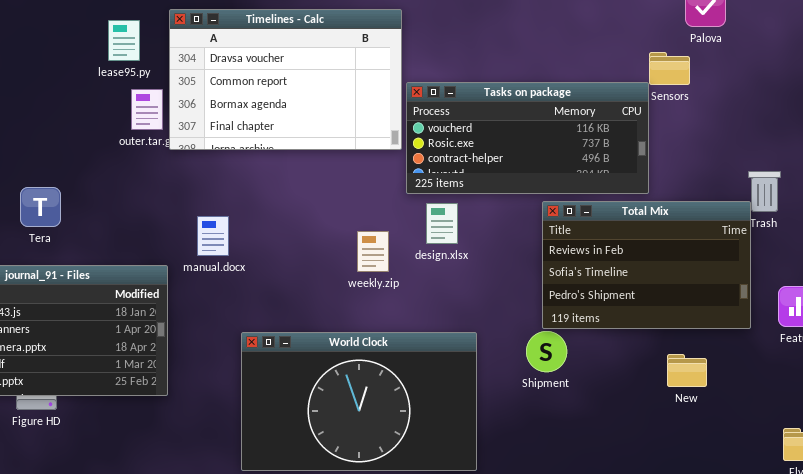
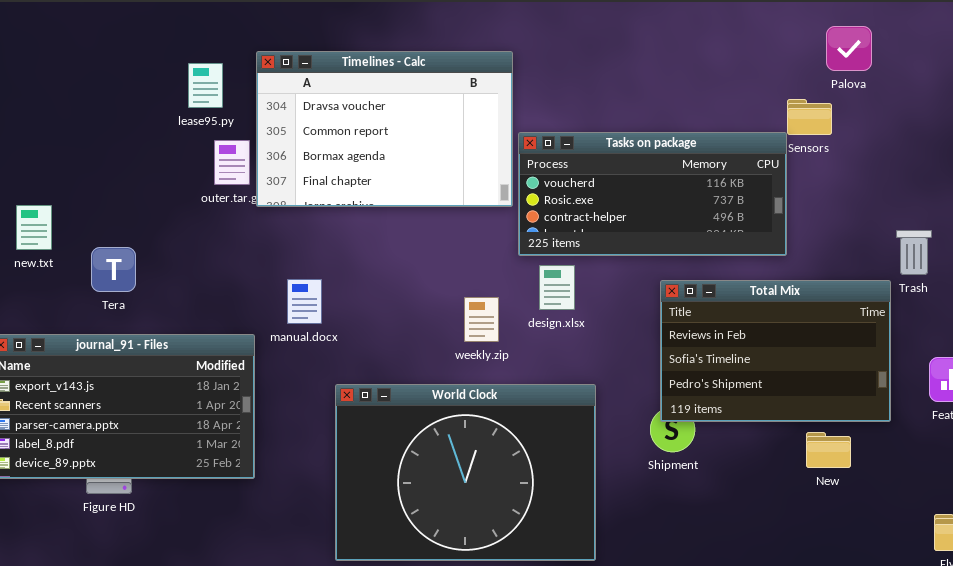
Total Mix: [542,201,751,329] -> [660,280,891,422], moved
World Clock: [241,332,477,471] -> [335,384,596,561], resized

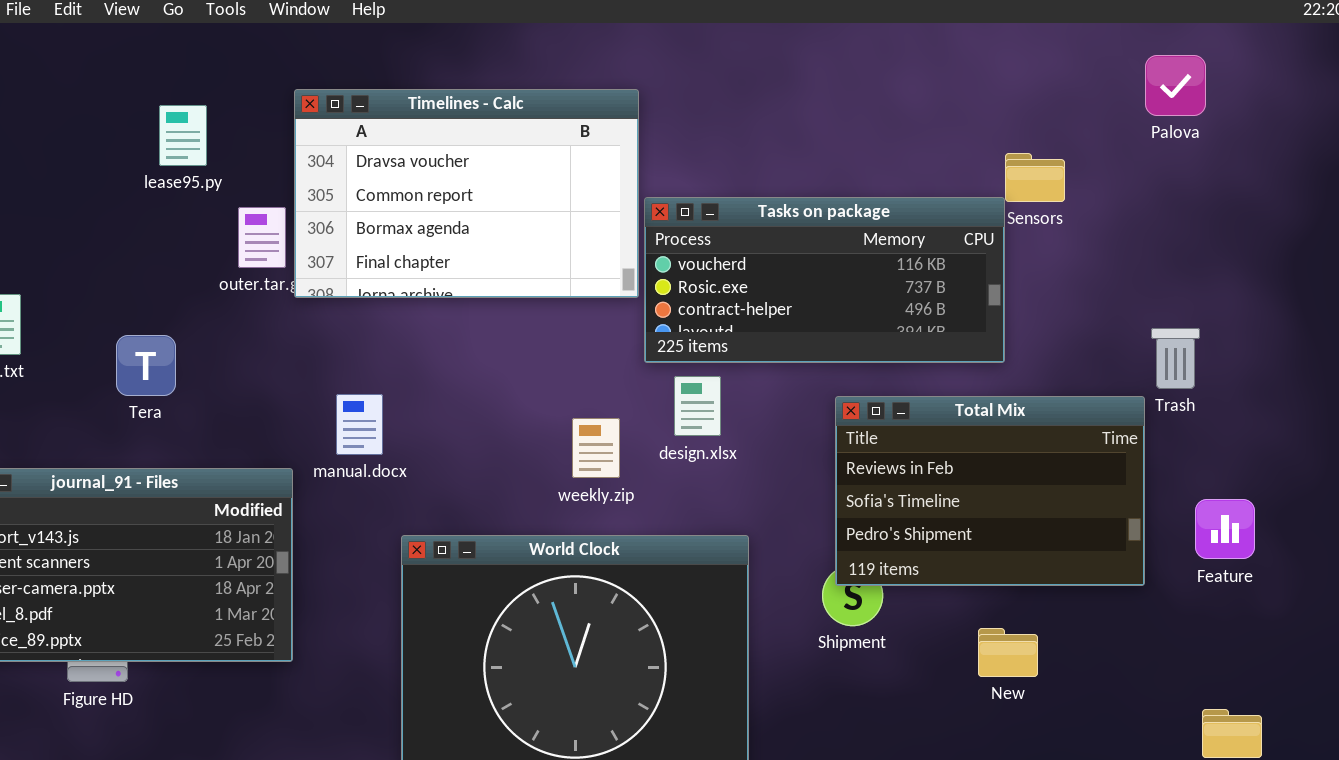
Palova: [826,26,872,71] -> [1145,55,1206,116], moved
lease95.py: [188,63,223,108] -> [159,105,207,166], moved
Tera: [91,247,136,292] -> [116,335,176,396], moved
New: [806,432,851,468] -> [978,628,1038,677], moved

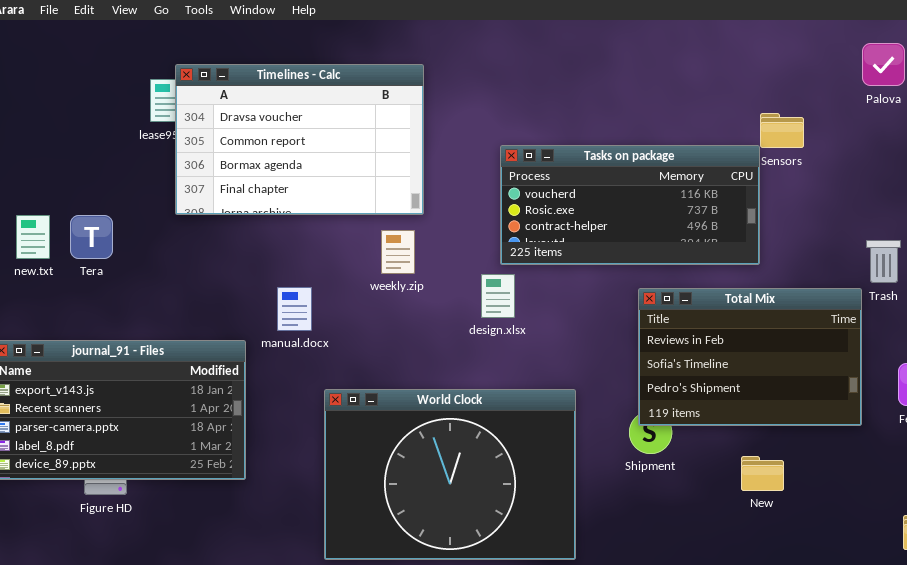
Timelines - Calc: [294,89,639,298] -> [175,64,424,215], moved
Tera: [116,335,176,396] -> [70,215,113,259], moved
design.xlsx: [674,376,721,436] -> [481,274,515,318], moved
weekly.zip: [572,418,620,478] -> [381,230,415,274], moved

